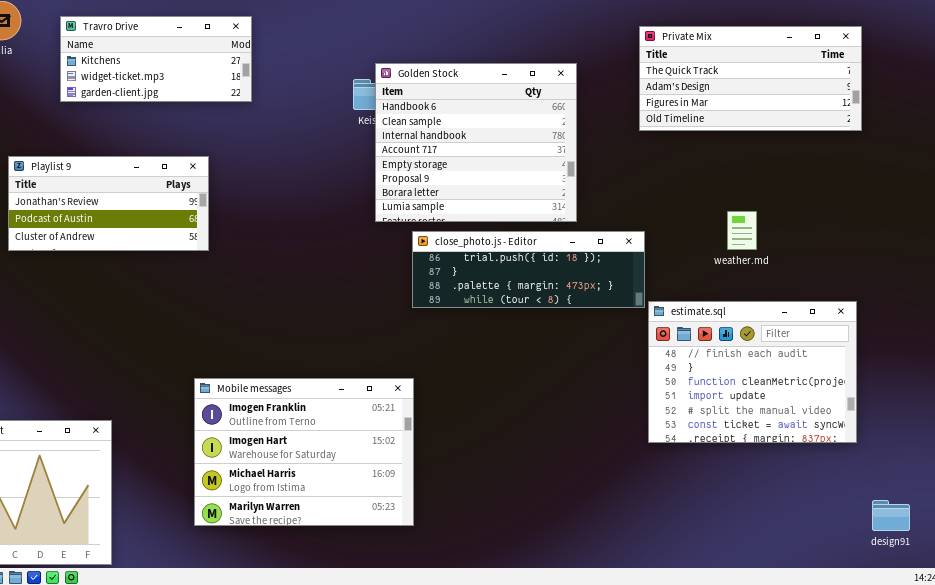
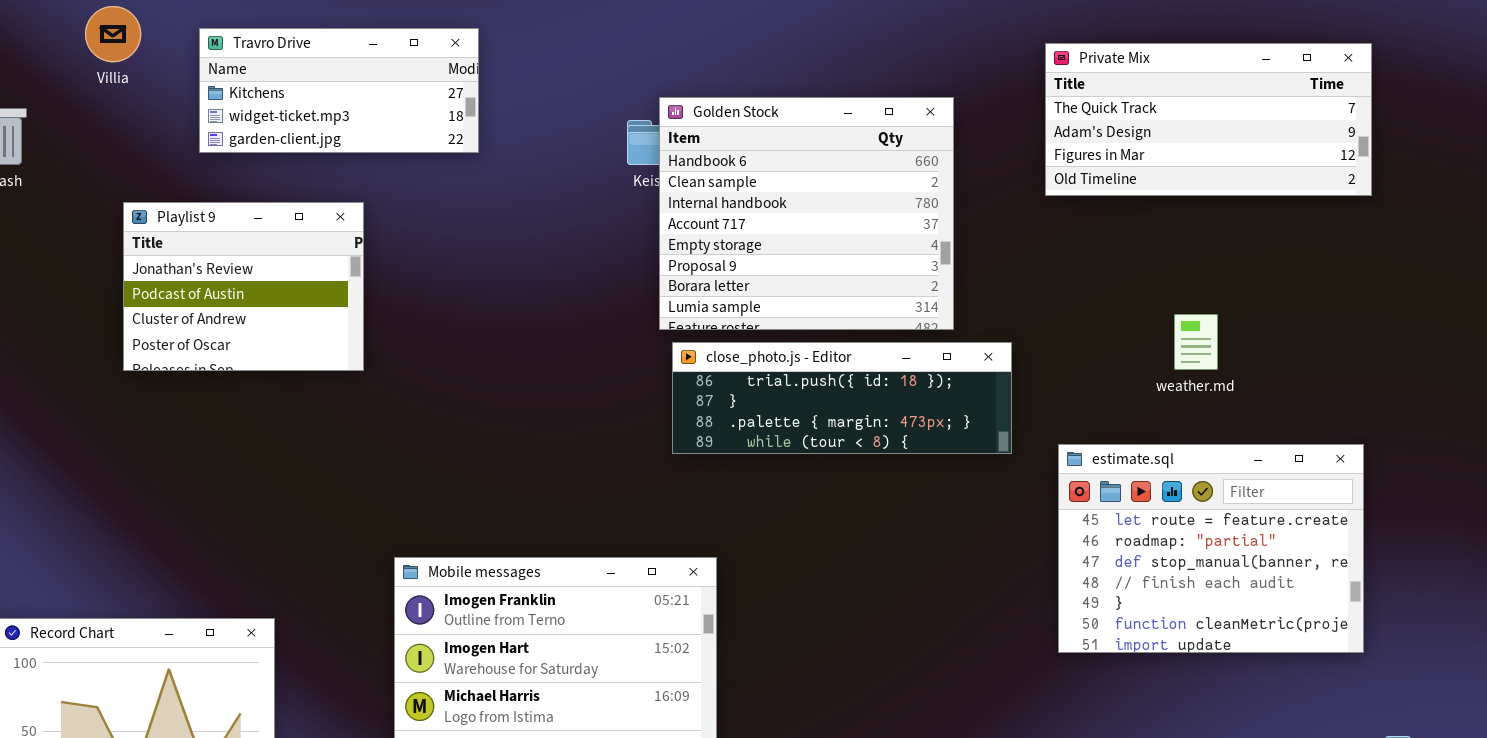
Playlist 9: [8,156,209,251] -> [123,202,364,371], resized
close_photo.js - Editor: [412,231,645,308] -> [672,342,1012,454], moved
estimate.sql: [648,301,857,443] -> [1058,444,1364,653], scrolled up 3 rows

